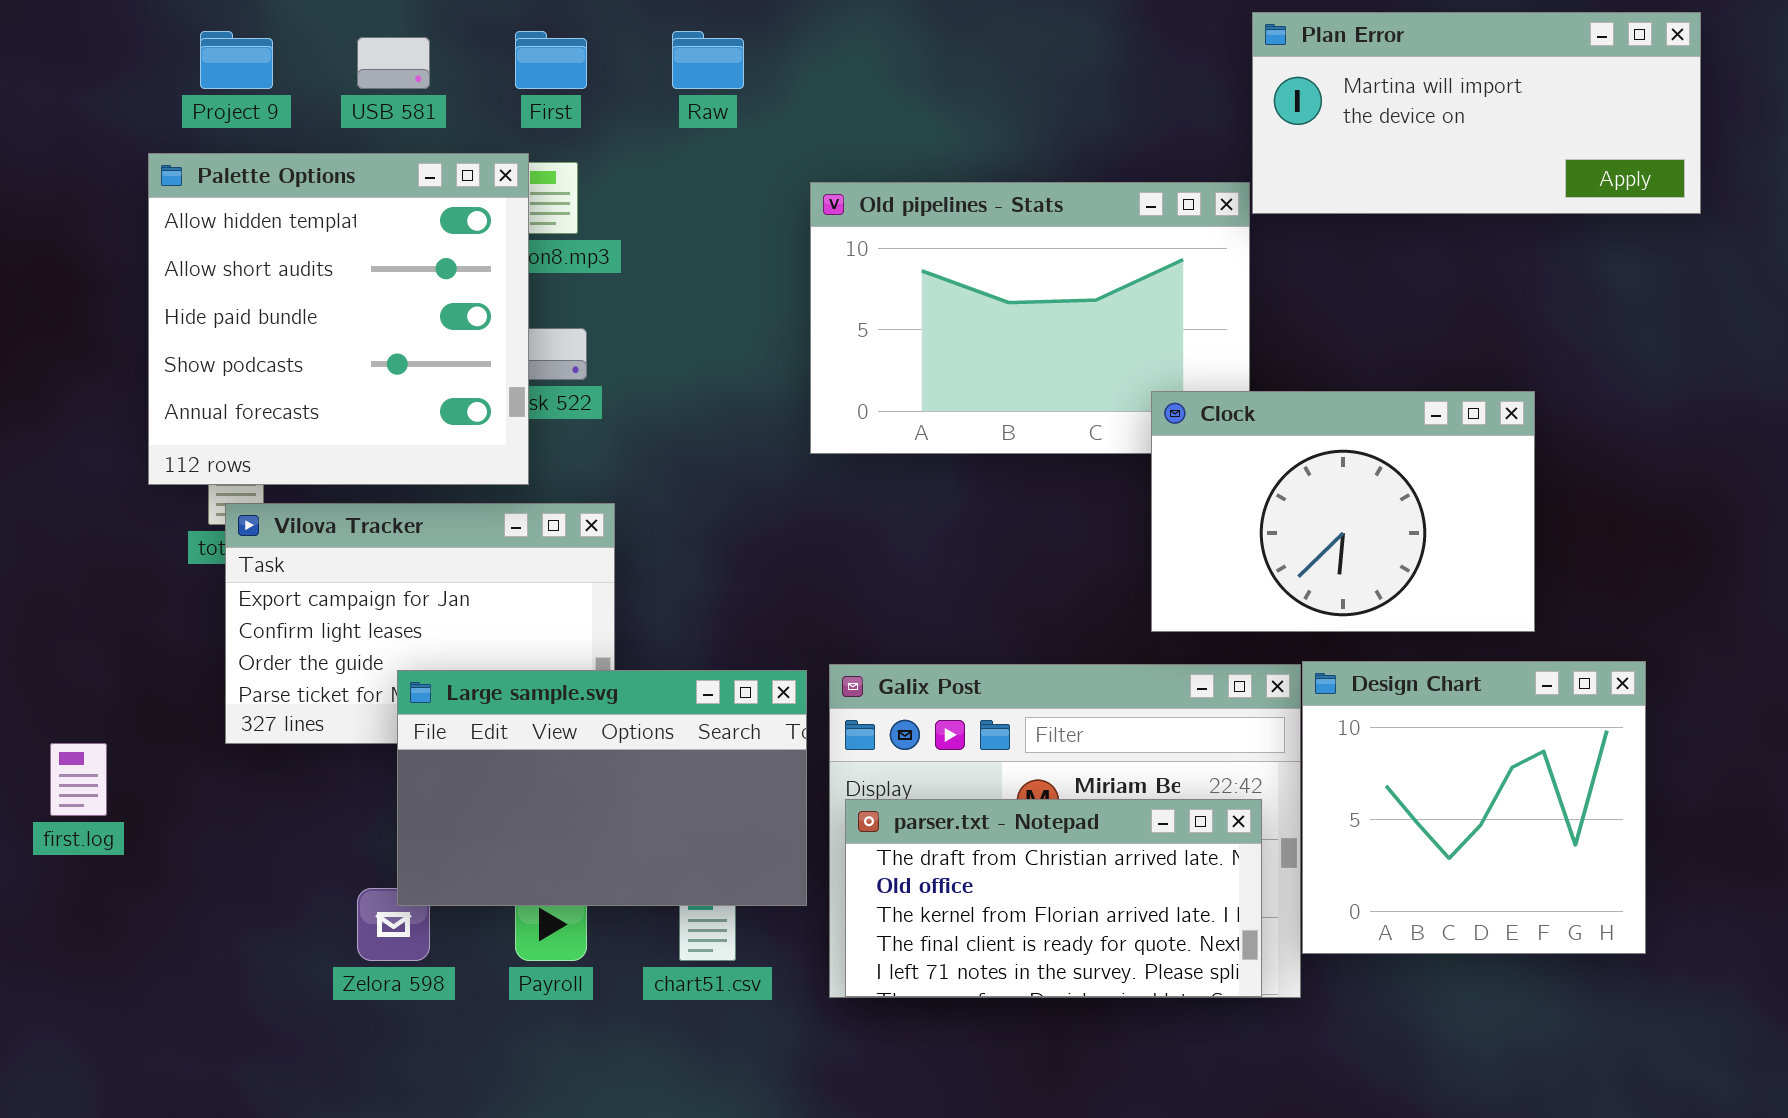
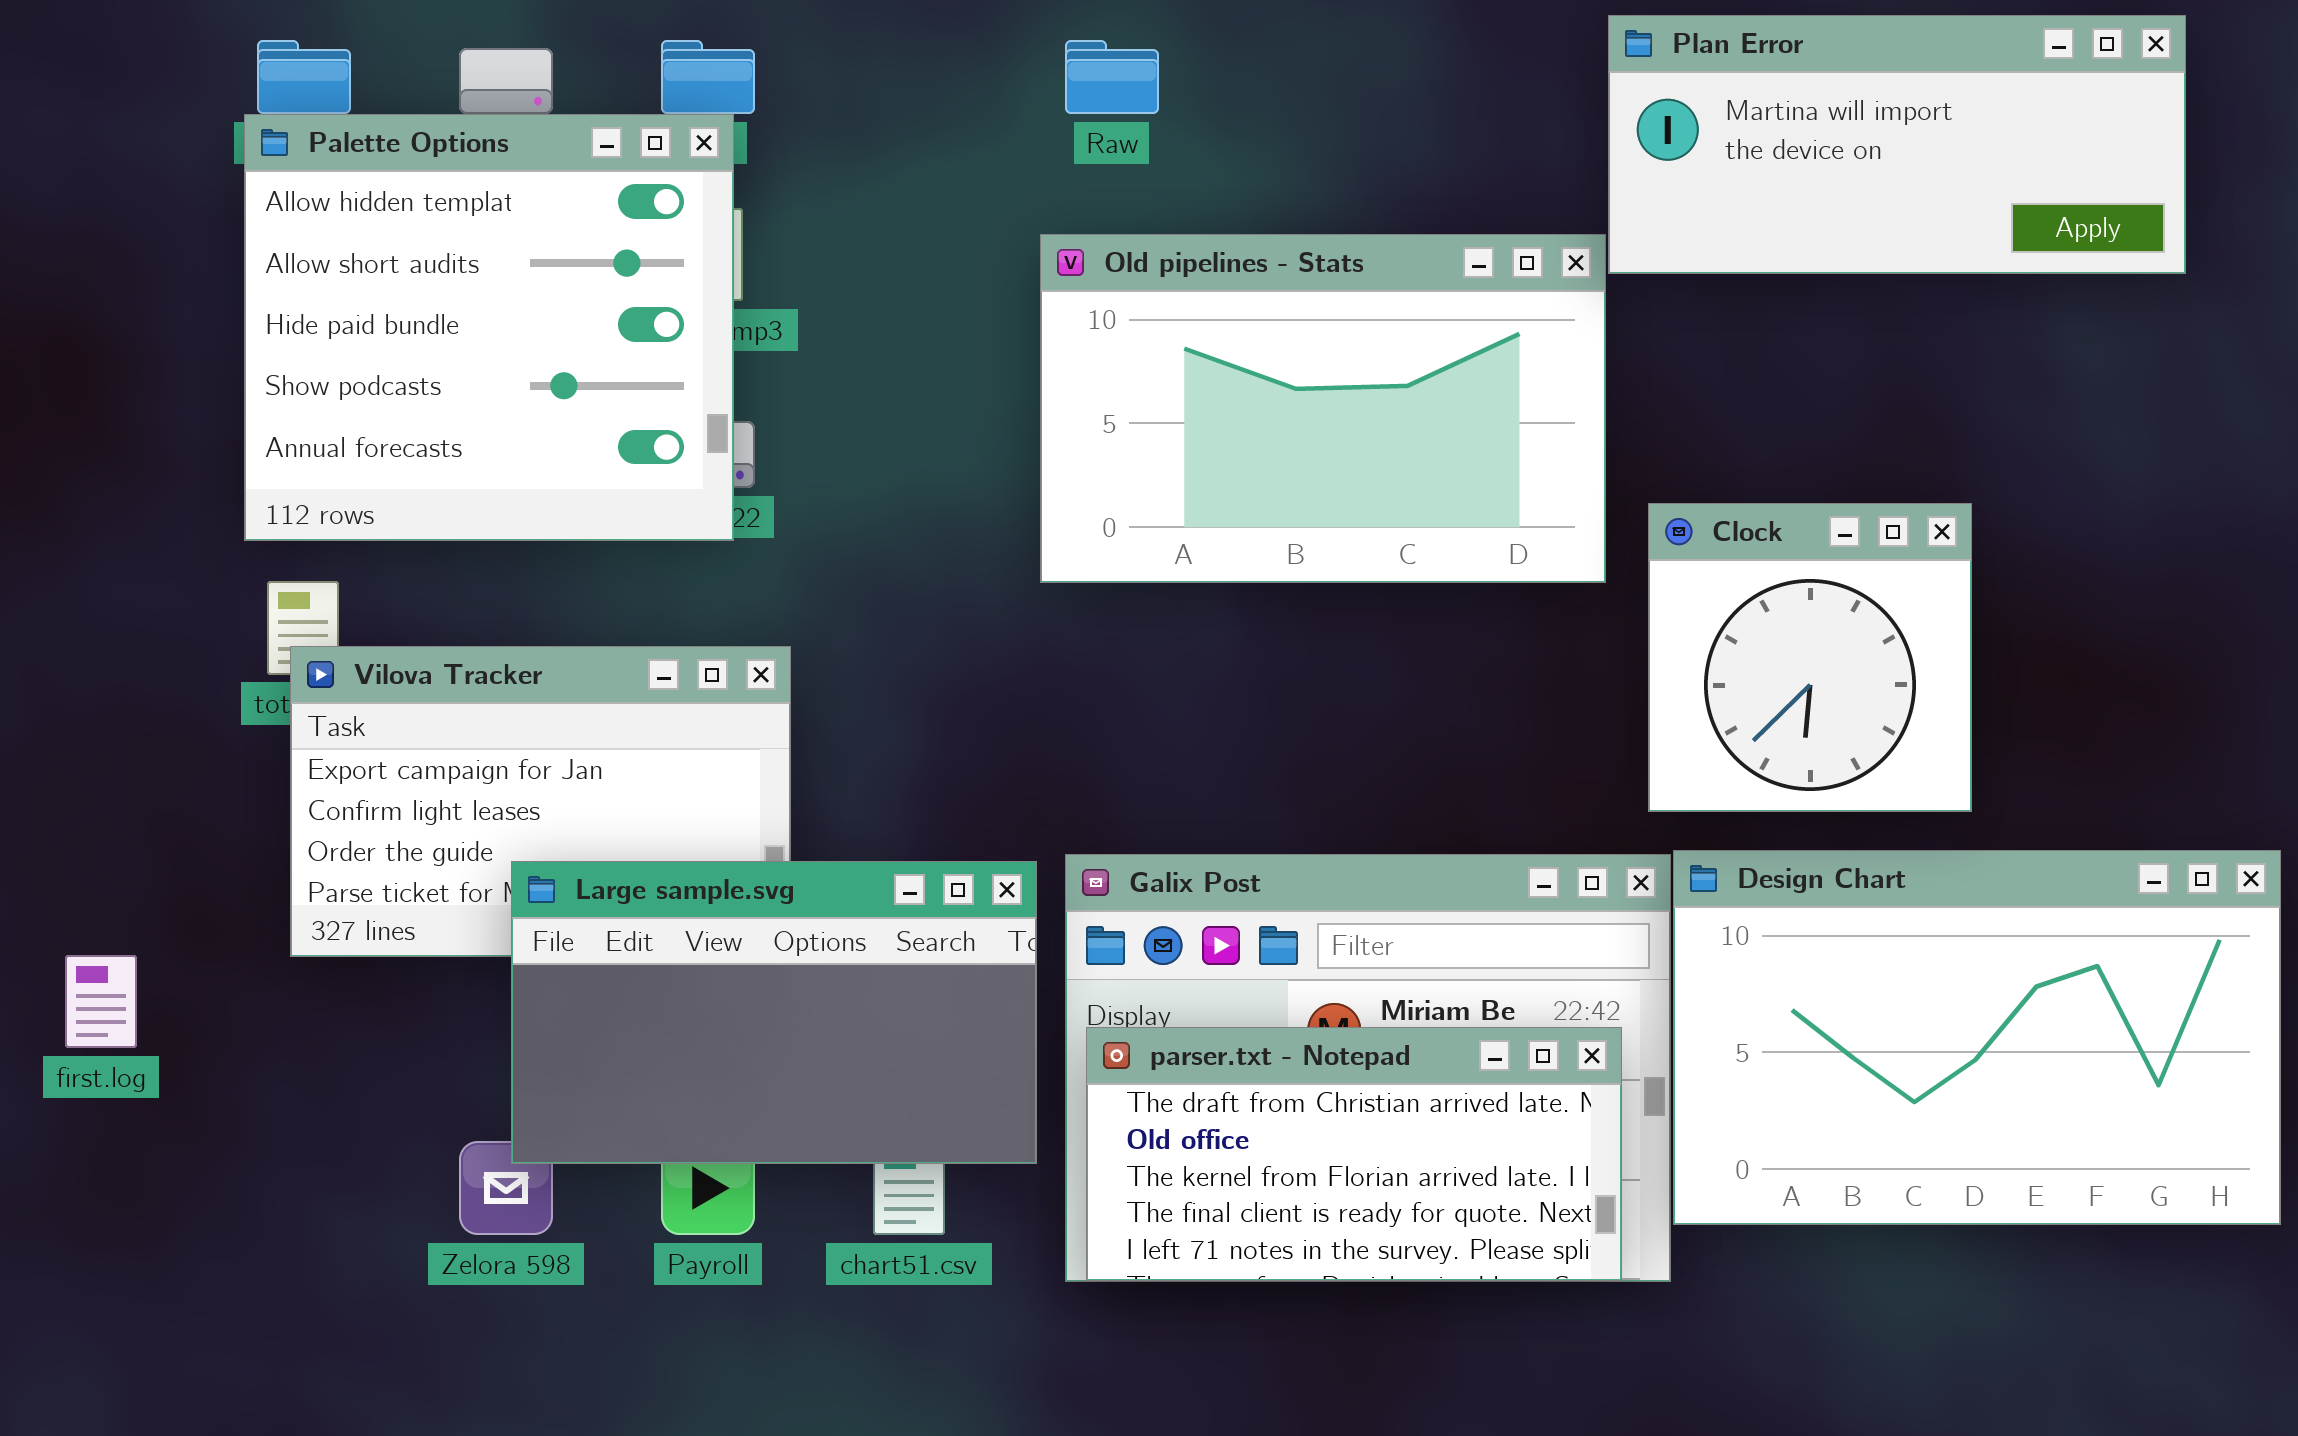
Raw: [672,31,744,89] -> [1065,40,1159,114], moved
Palette Options: [148,153,529,485] -> [244,114,734,541], moved
Clock: [1151,391,1535,632] -> [1648,503,1972,812], resized
Design Chart: [1302,661,1646,954] -> [1673,850,2281,1225], resized

